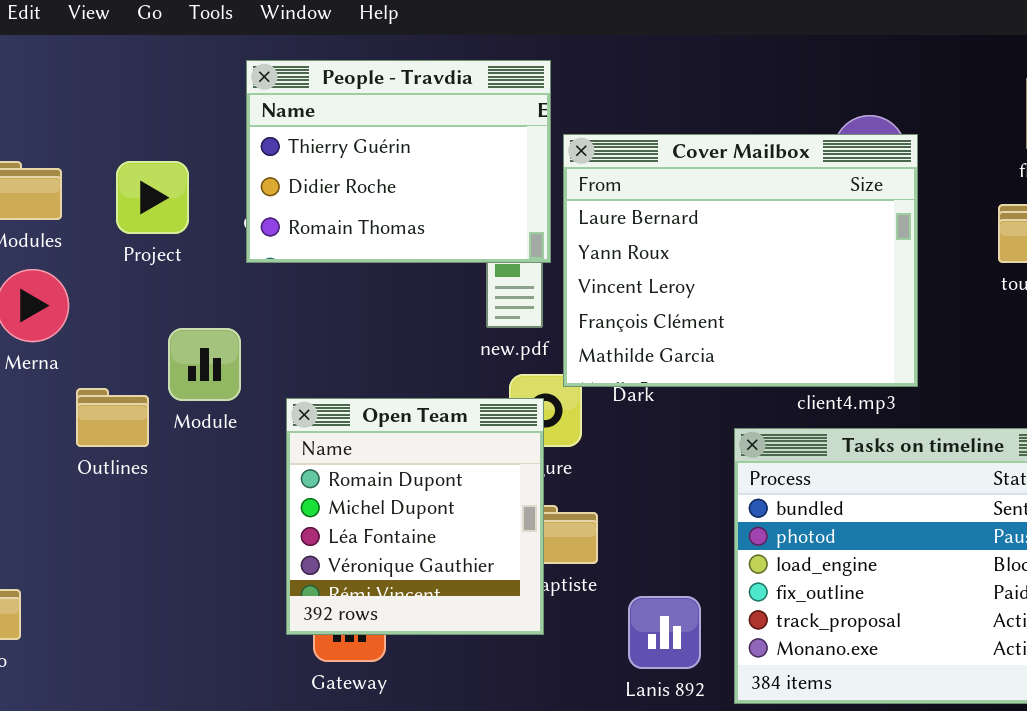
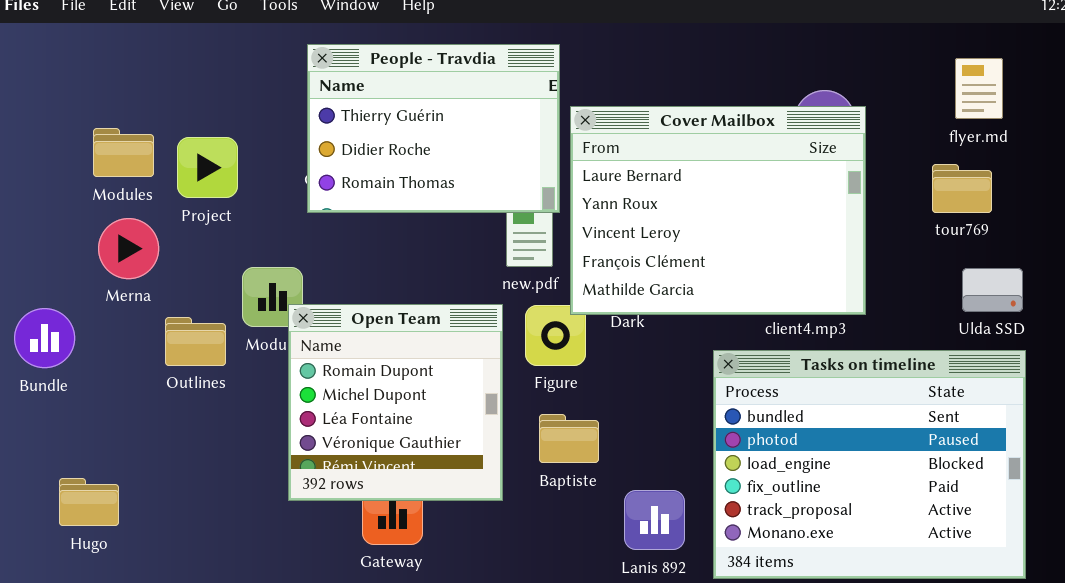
Project: [116,161,189,234] -> [177,137,238,198], moved
Open Team: [286,398,544,635] -> [288,304,503,501], moved

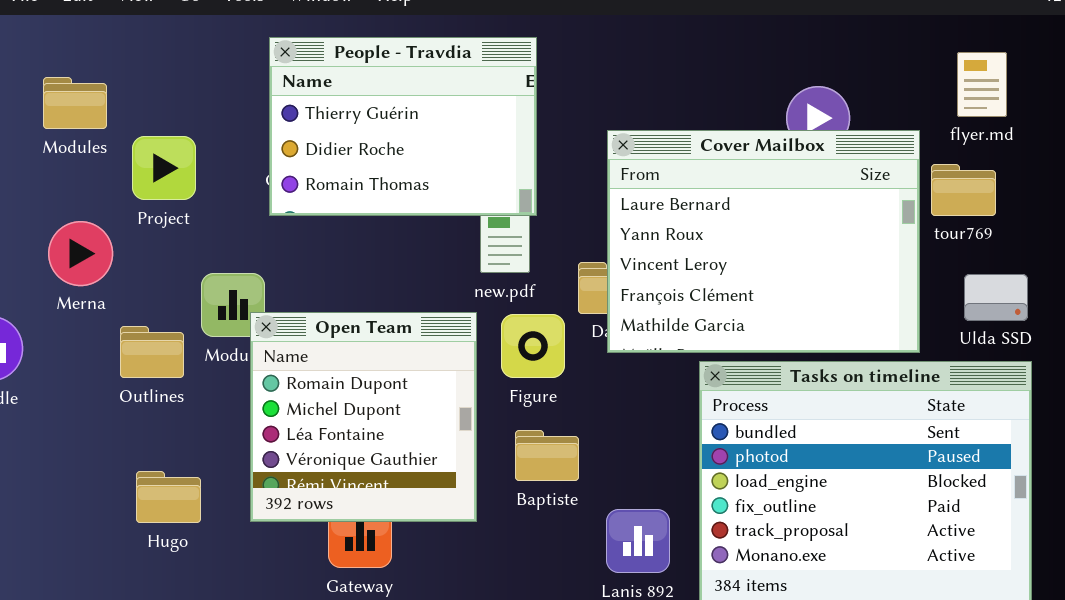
Cover Mailbox: [570,106,866,315] -> [607,130,920,353], moved
Modules: [93,128,154,177] -> [43,77,107,129], moved
Hugo: [59,478,119,526] -> [136,471,201,523], moved

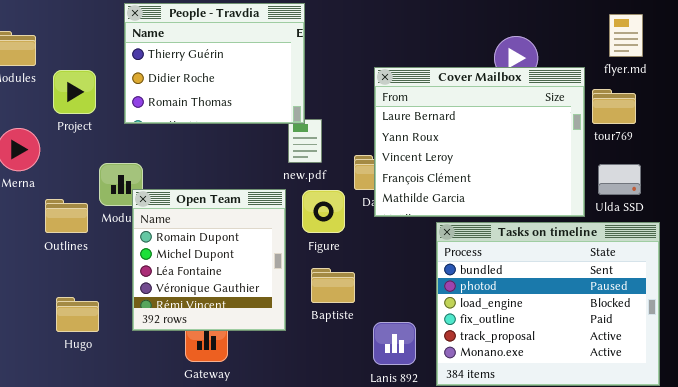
People - Travdia: [269,37,537,216] -> [124,3,305,124], moved
Ulda SSD: [964,274,1028,321] -> [598,164,641,195], moved

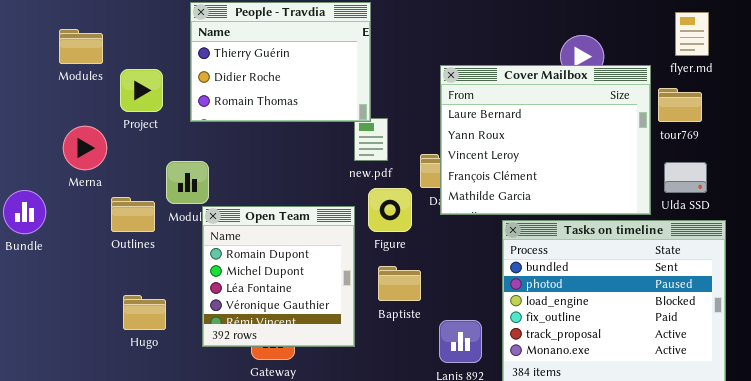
Open Team: [132,189,286,331] -> [202,206,355,347], moved

